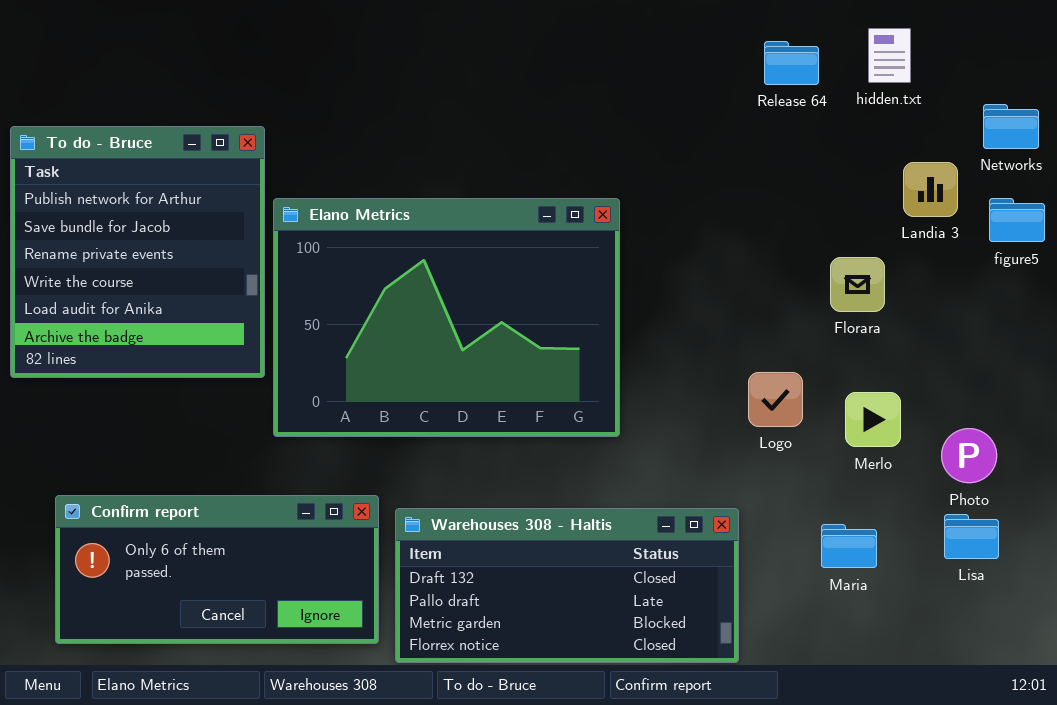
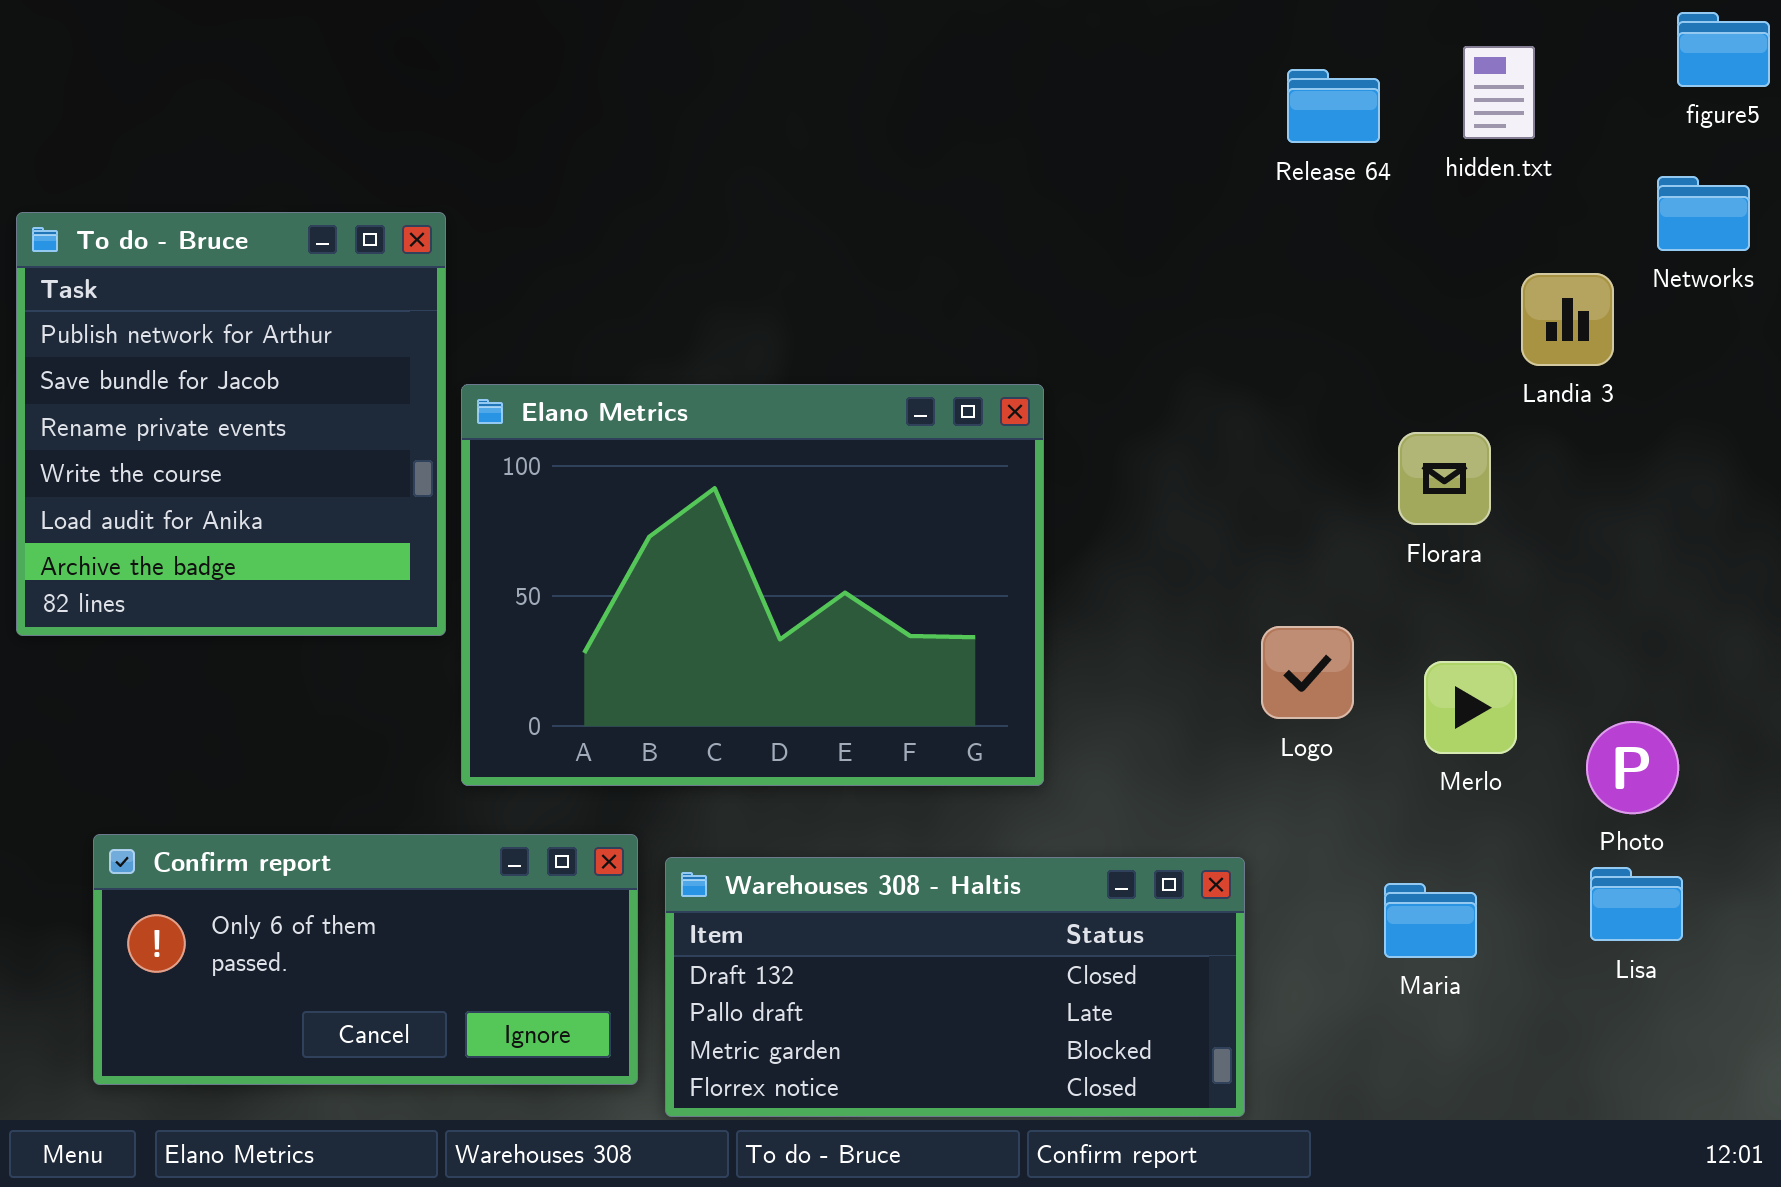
Elano Metrics: [273,198,620,437] -> [461,384,1044,786], moved
figure5: [989,198,1045,242] -> [1677,12,1770,87], moved

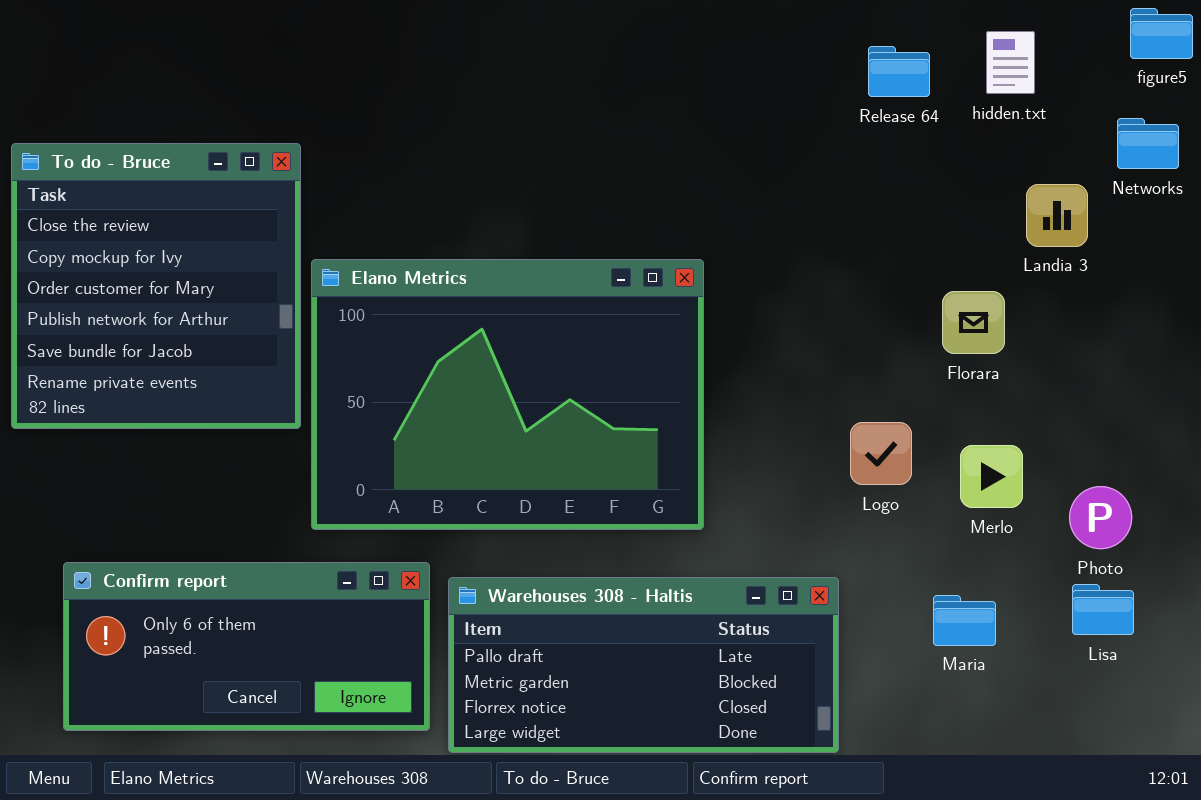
To do - Bruce: [16,212,446,636] -> [11,143,301,429], scrolled up 3 rows
Warehouses 308 - Haltis: [665,857,1245,1117] -> [448,577,839,753], scrolled down 1 row

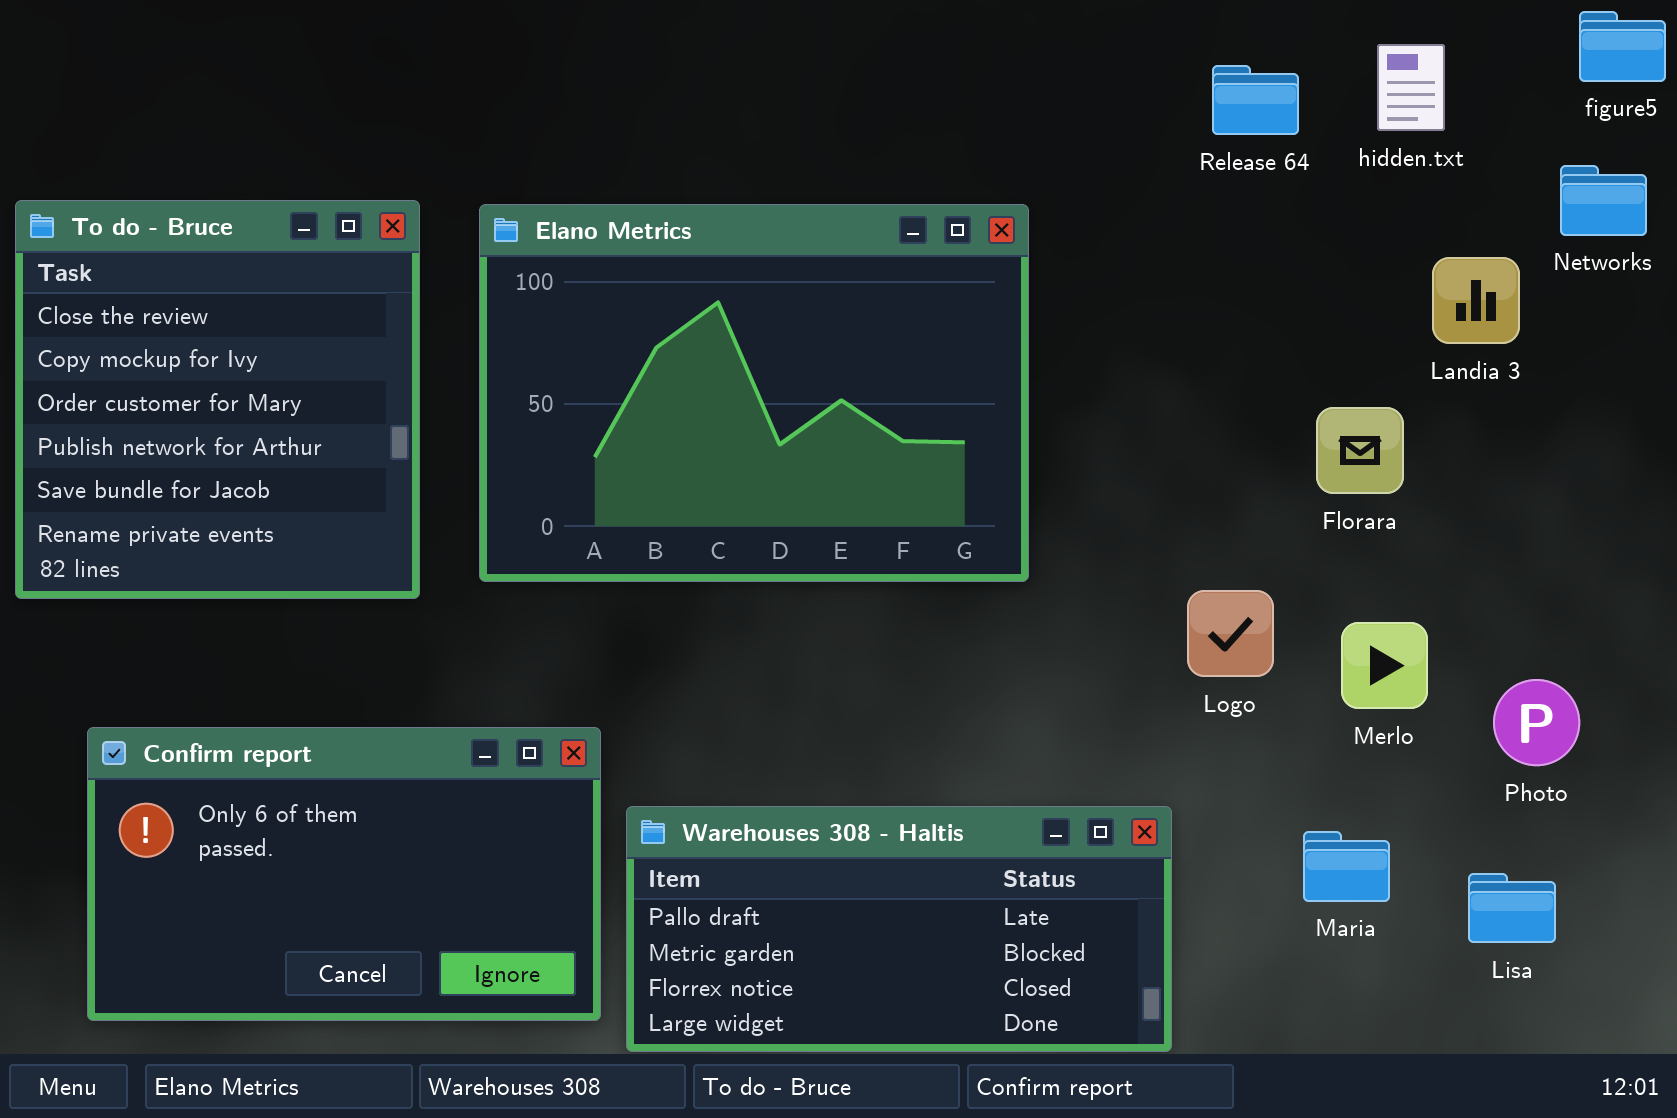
Elano Metrics: [311,259,704,530] -> [479,204,1029,582], moved
Confirm report: [63,562,430,731] -> [87,727,601,1021], resized
Lisa: [1072,584,1134,635] -> [1468,873,1556,943], moved

